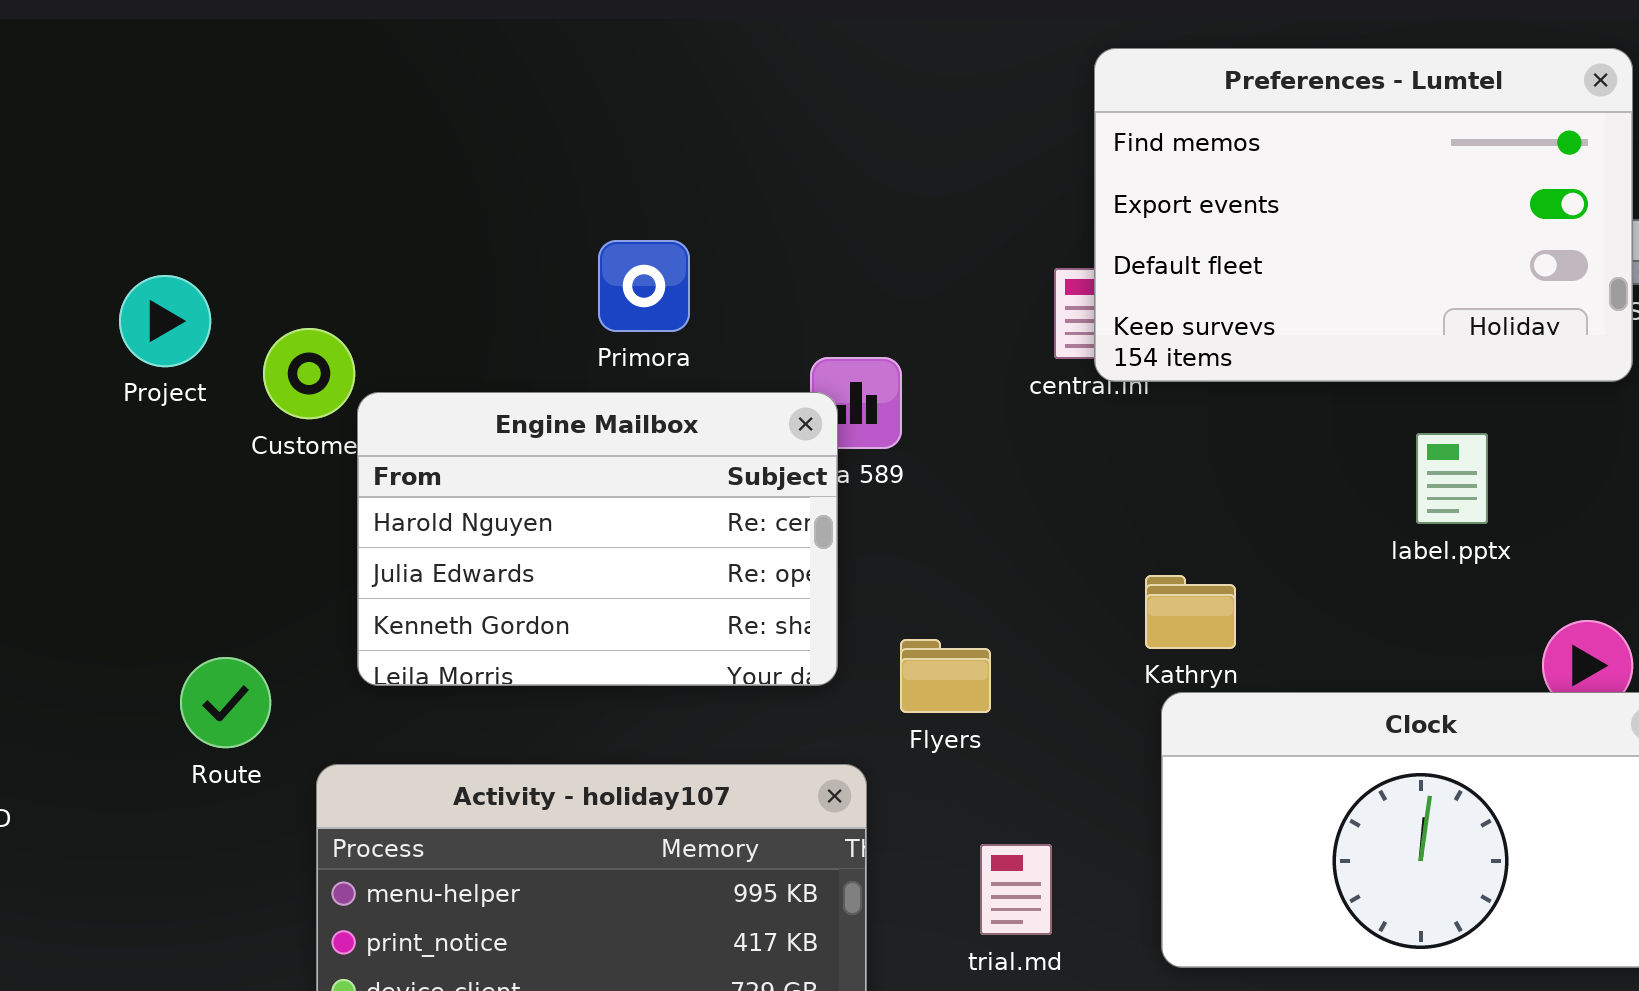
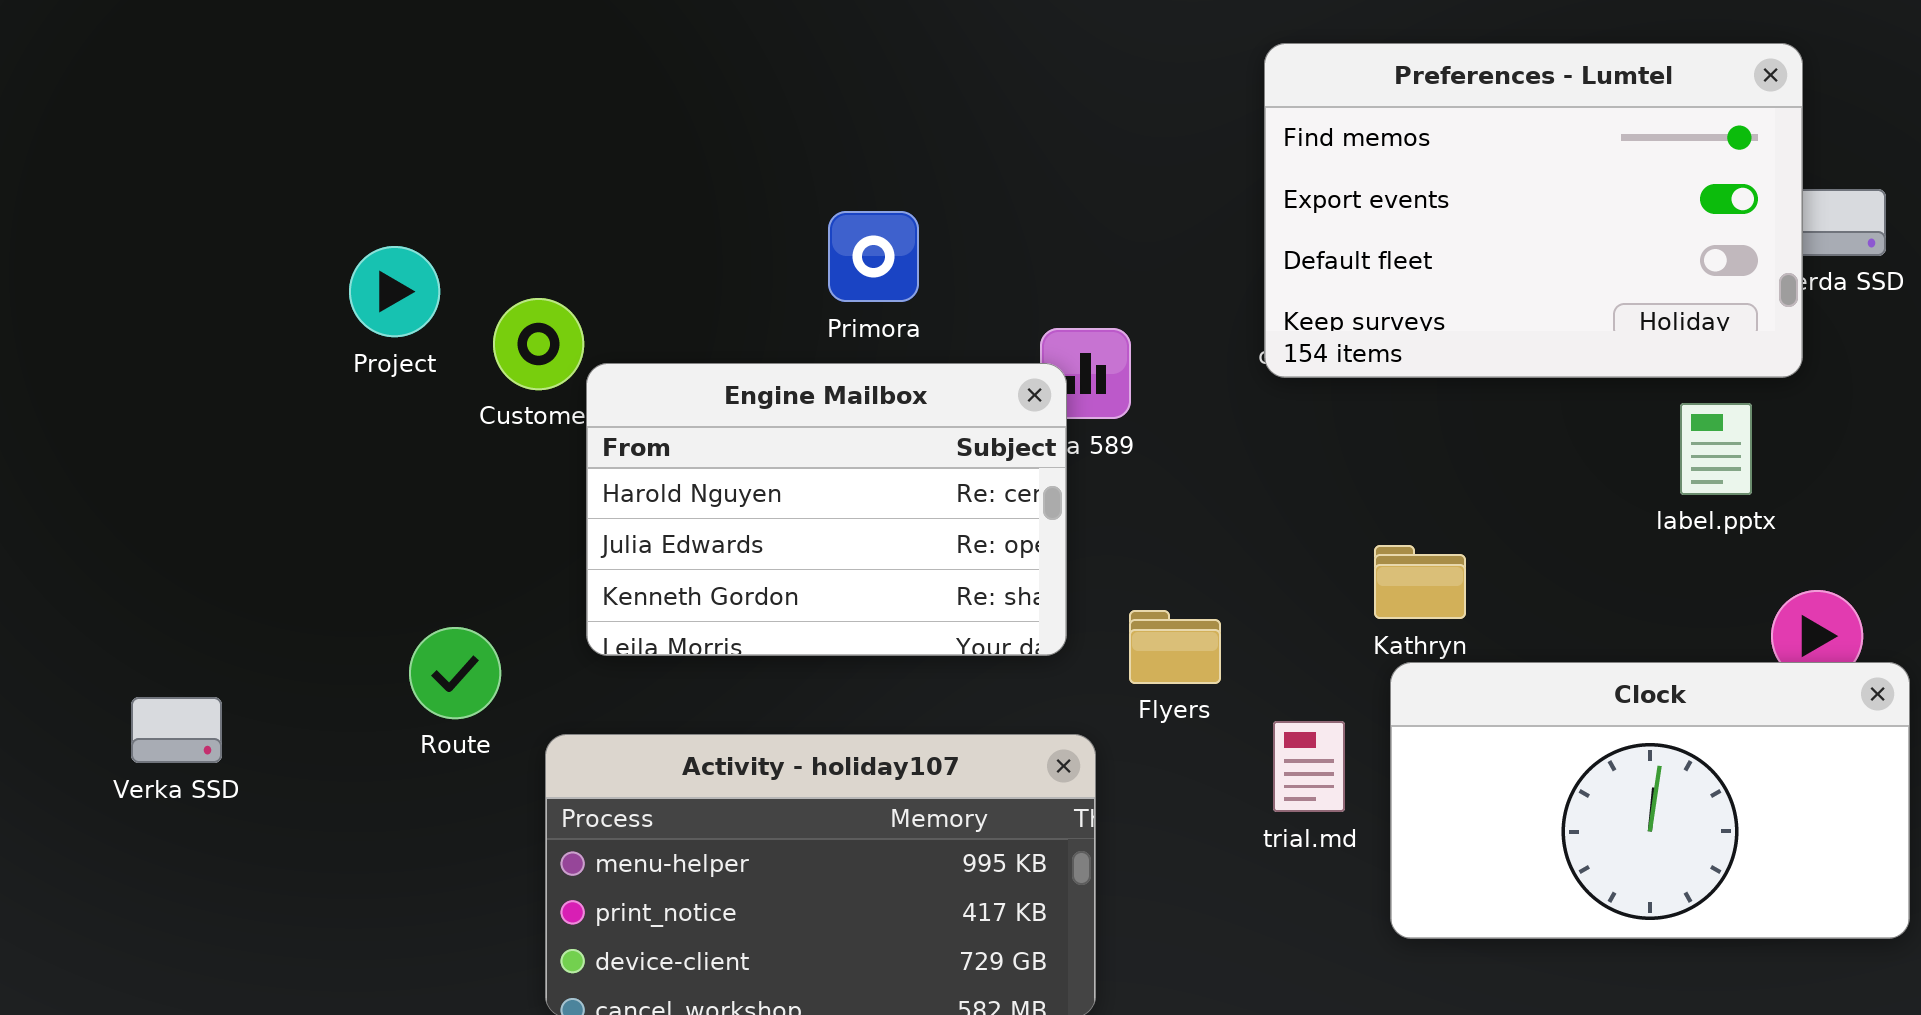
Preferences - Lumtel: [1094,48,1633,382] -> [1264,43,1803,378], moved
label.pptx: [1416,433,1488,524] -> [1680,403,1752,495], moved
trial.md: [980,844,1052,935] -> [1273,721,1345,812], moved

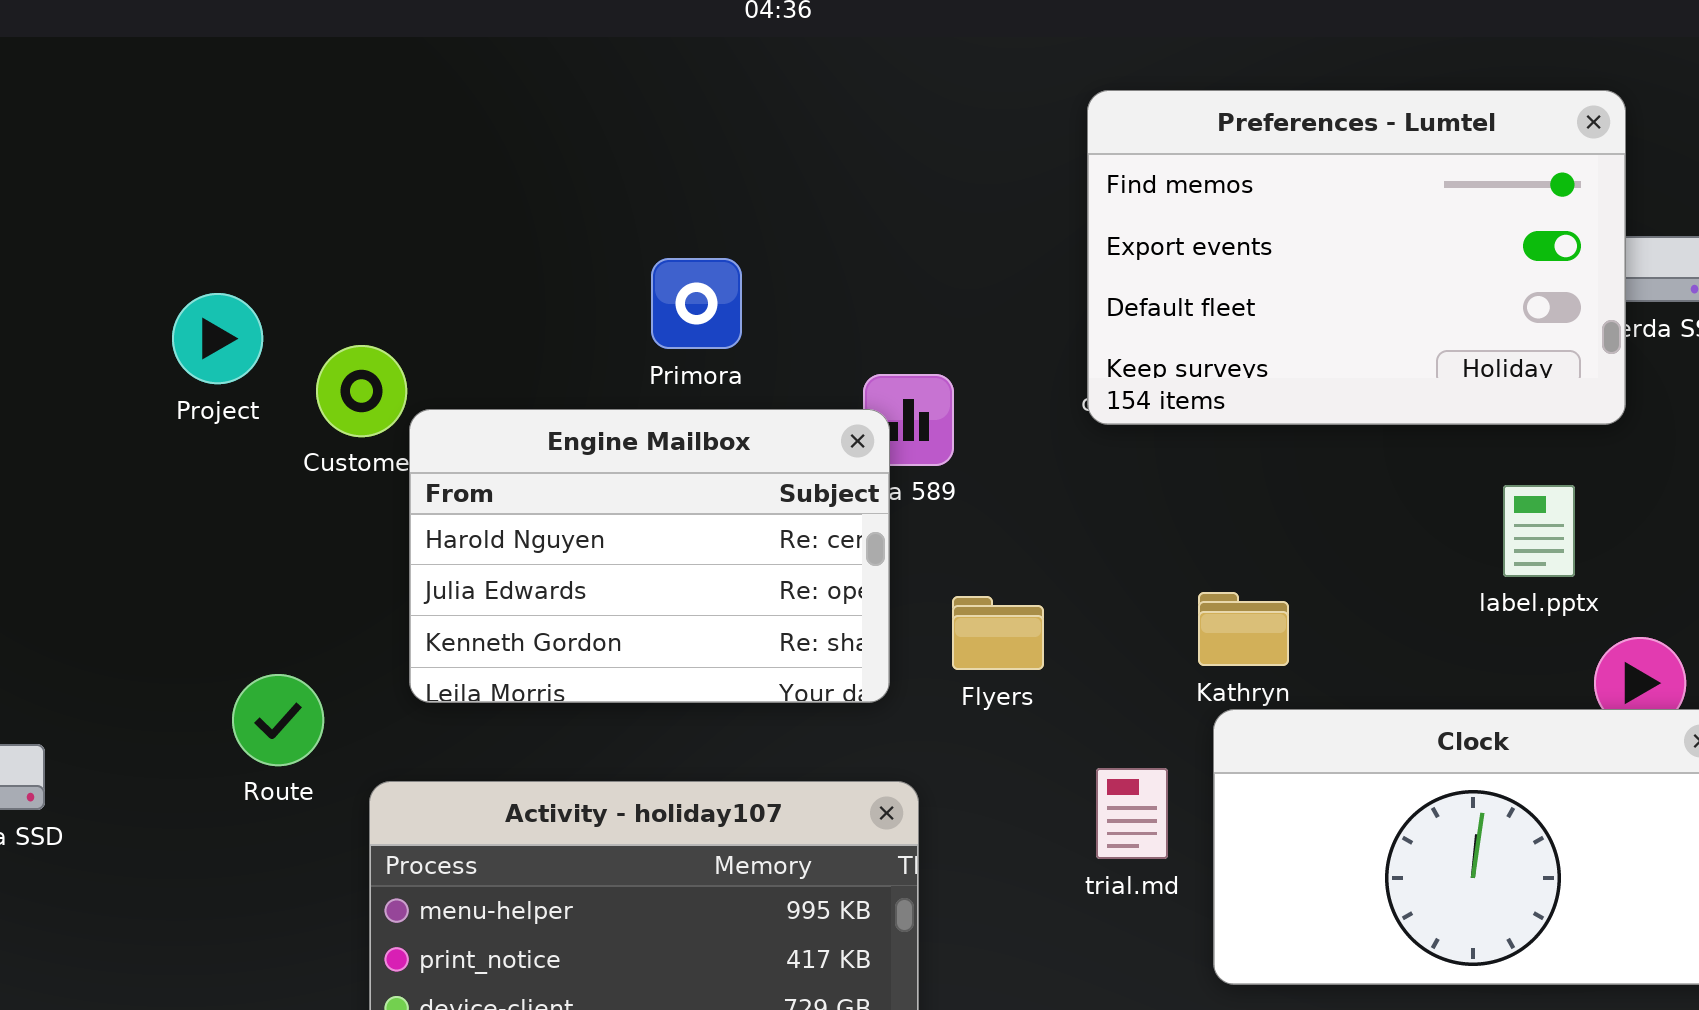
label.pptx: [1680,403,1752,495] -> [1503,485,1575,577], moved
Flyers: [1129,610,1221,684] -> [952,596,1044,670], moved

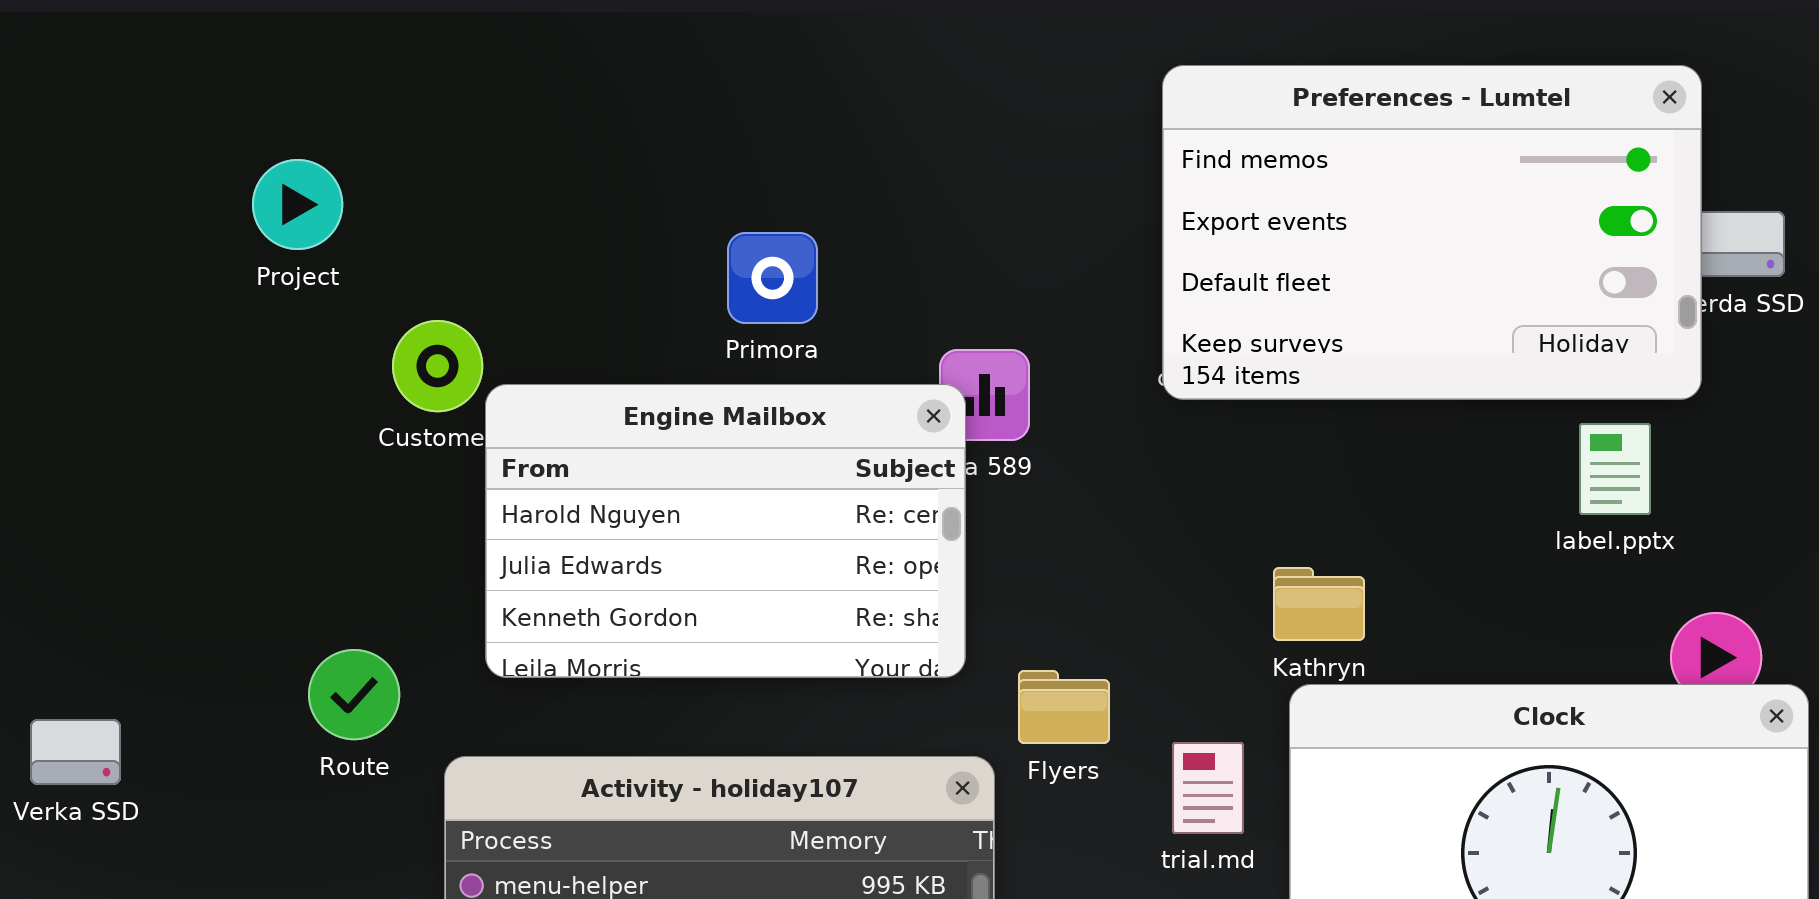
Project: [172,293,263,384] -> [252,159,343,250], moved
label.pptx: [1503,485,1575,577] -> [1579,423,1651,515], moved
Flyers: [952,596,1044,670] -> [1018,670,1110,744], moved

